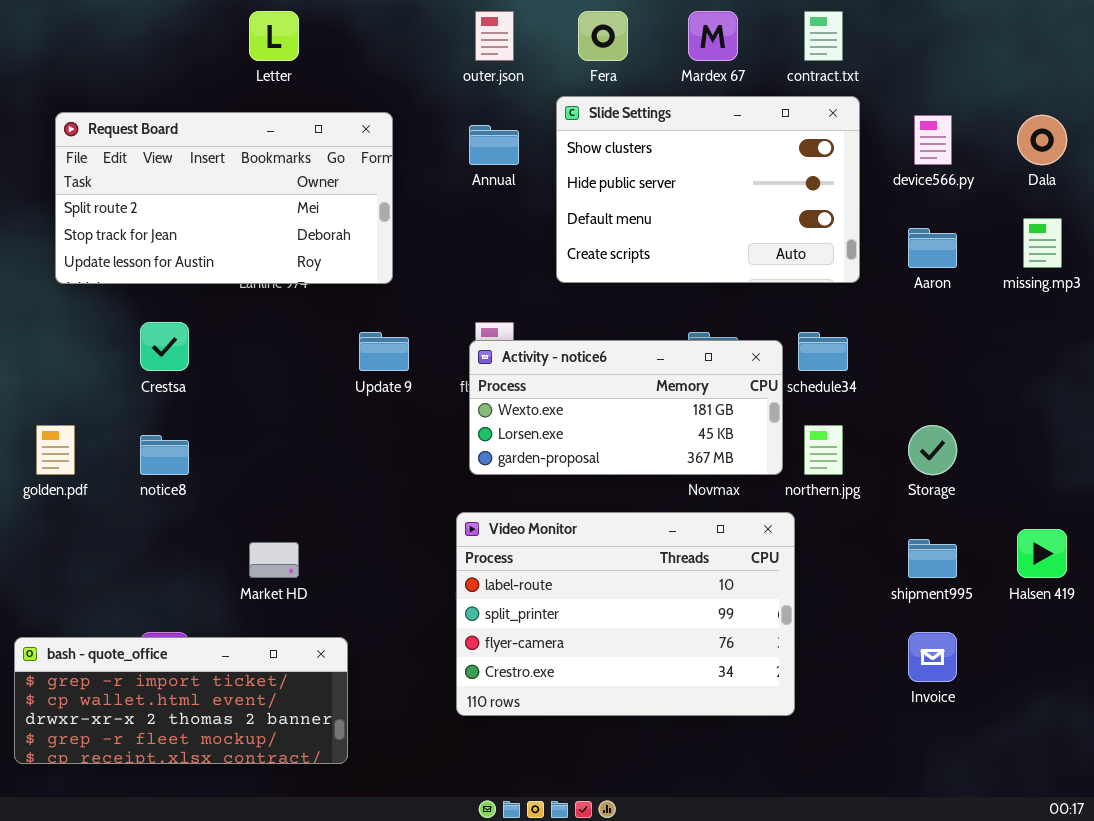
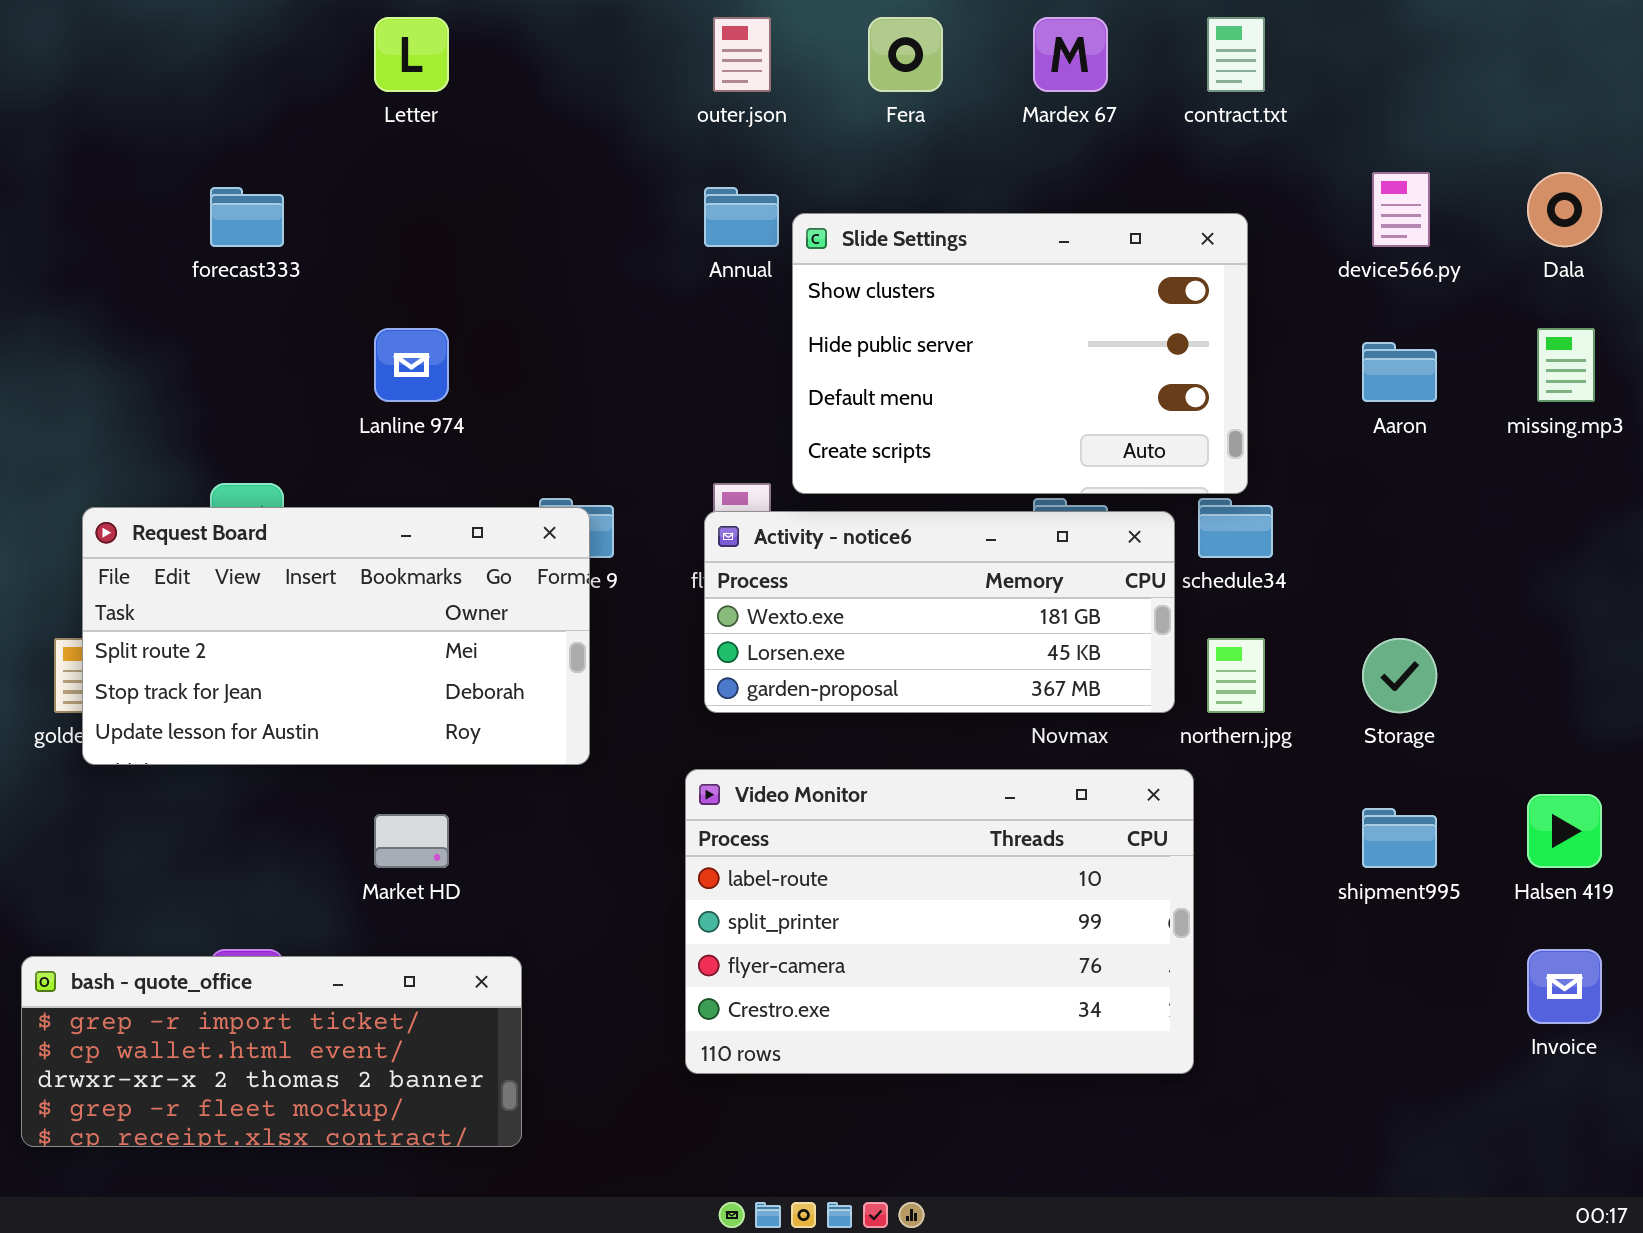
Slide Settings: [556,96,860,283] -> [792,213,1248,494], moved
Request Board: [55,112,393,284] -> [82,507,590,765], moved
Invoice: [908,632,957,682] -> [1527,949,1602,1024], moved

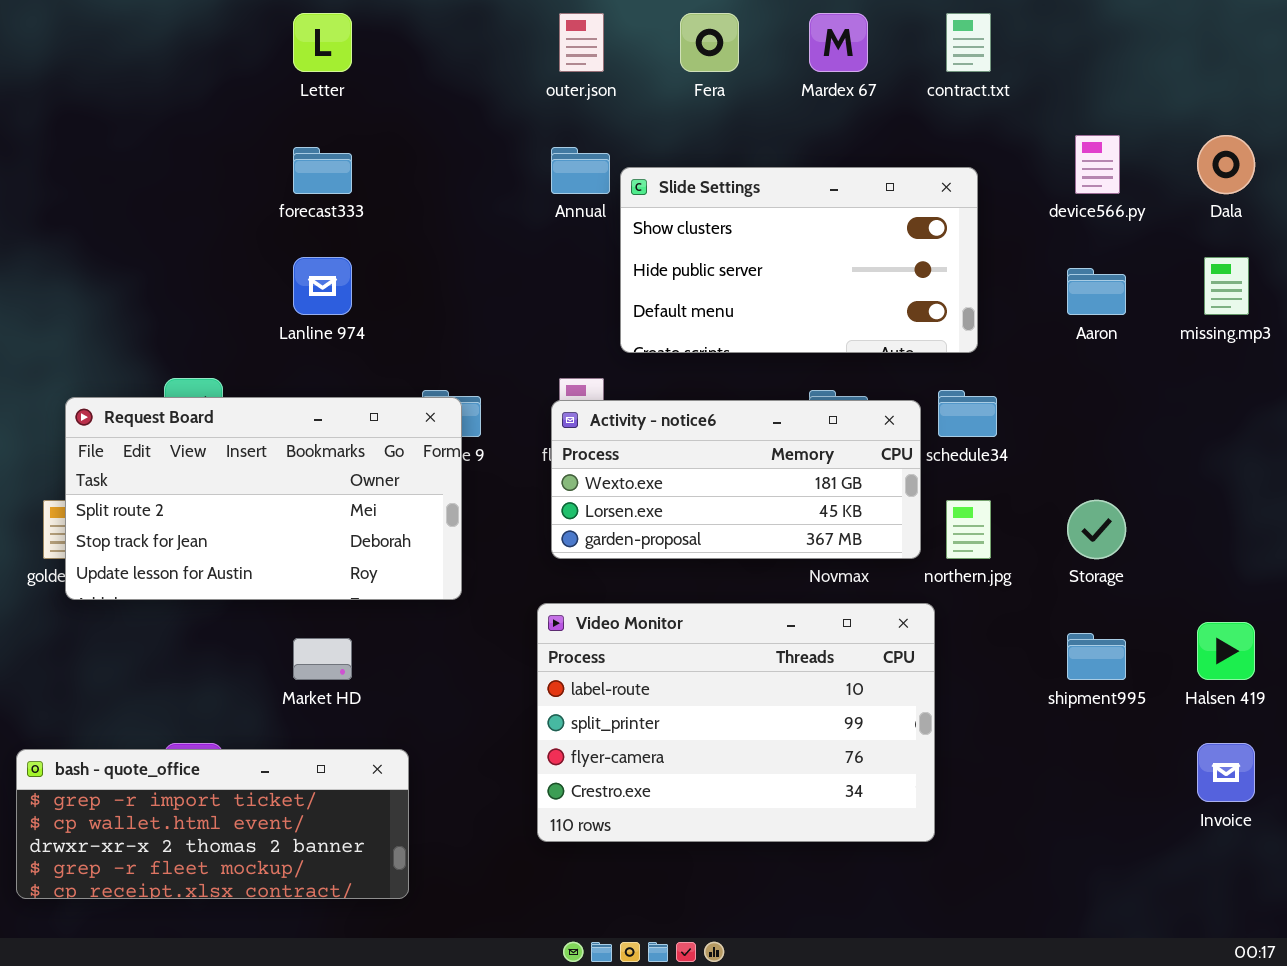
forecast333: [210,187,284,247] -> [293,147,352,194], moved
Slide Settings: [792,213,1248,494] -> [620,167,978,353], resized

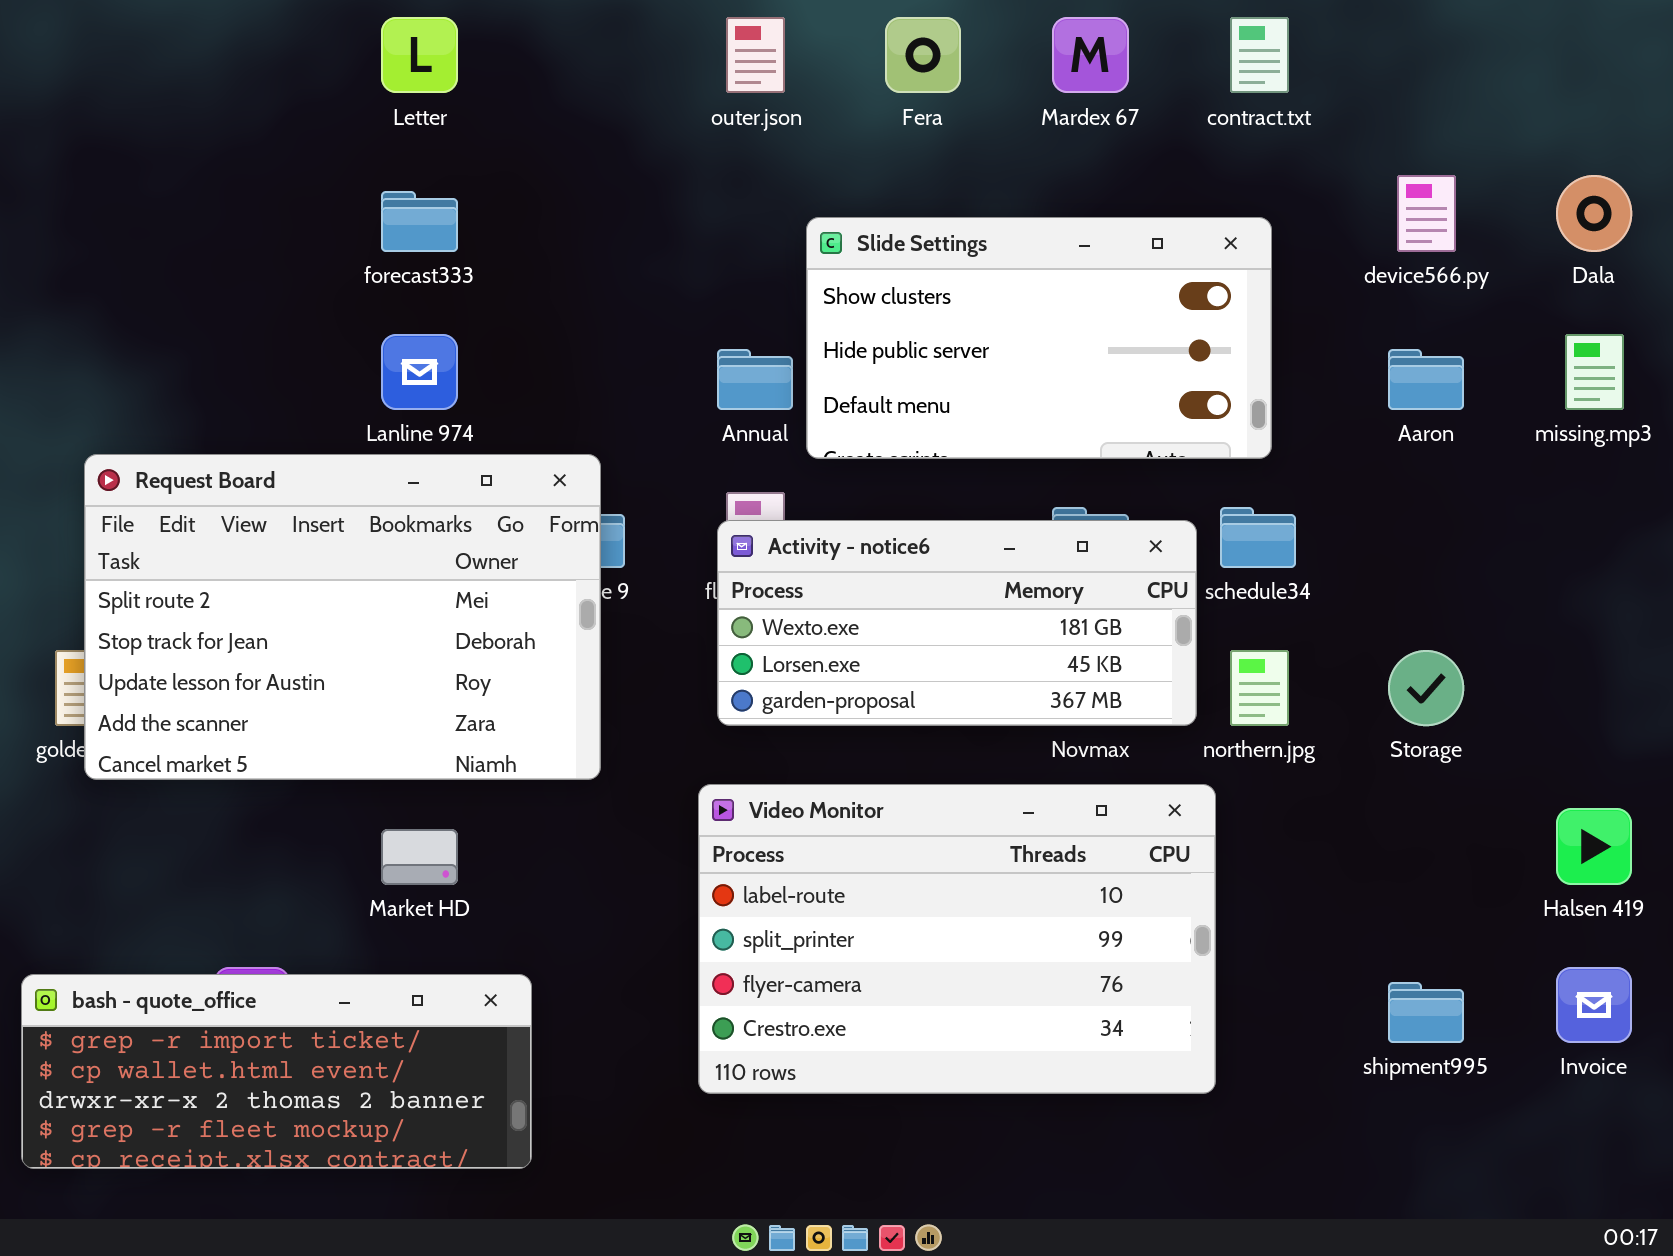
Annual: [551,147,610,194] -> [717,349,793,410], moved
Request Board: [65,397,462,600] -> [84,454,601,780], resized
shipment995: [1067,633,1126,680] -> [1388,982,1464,1043], moved

